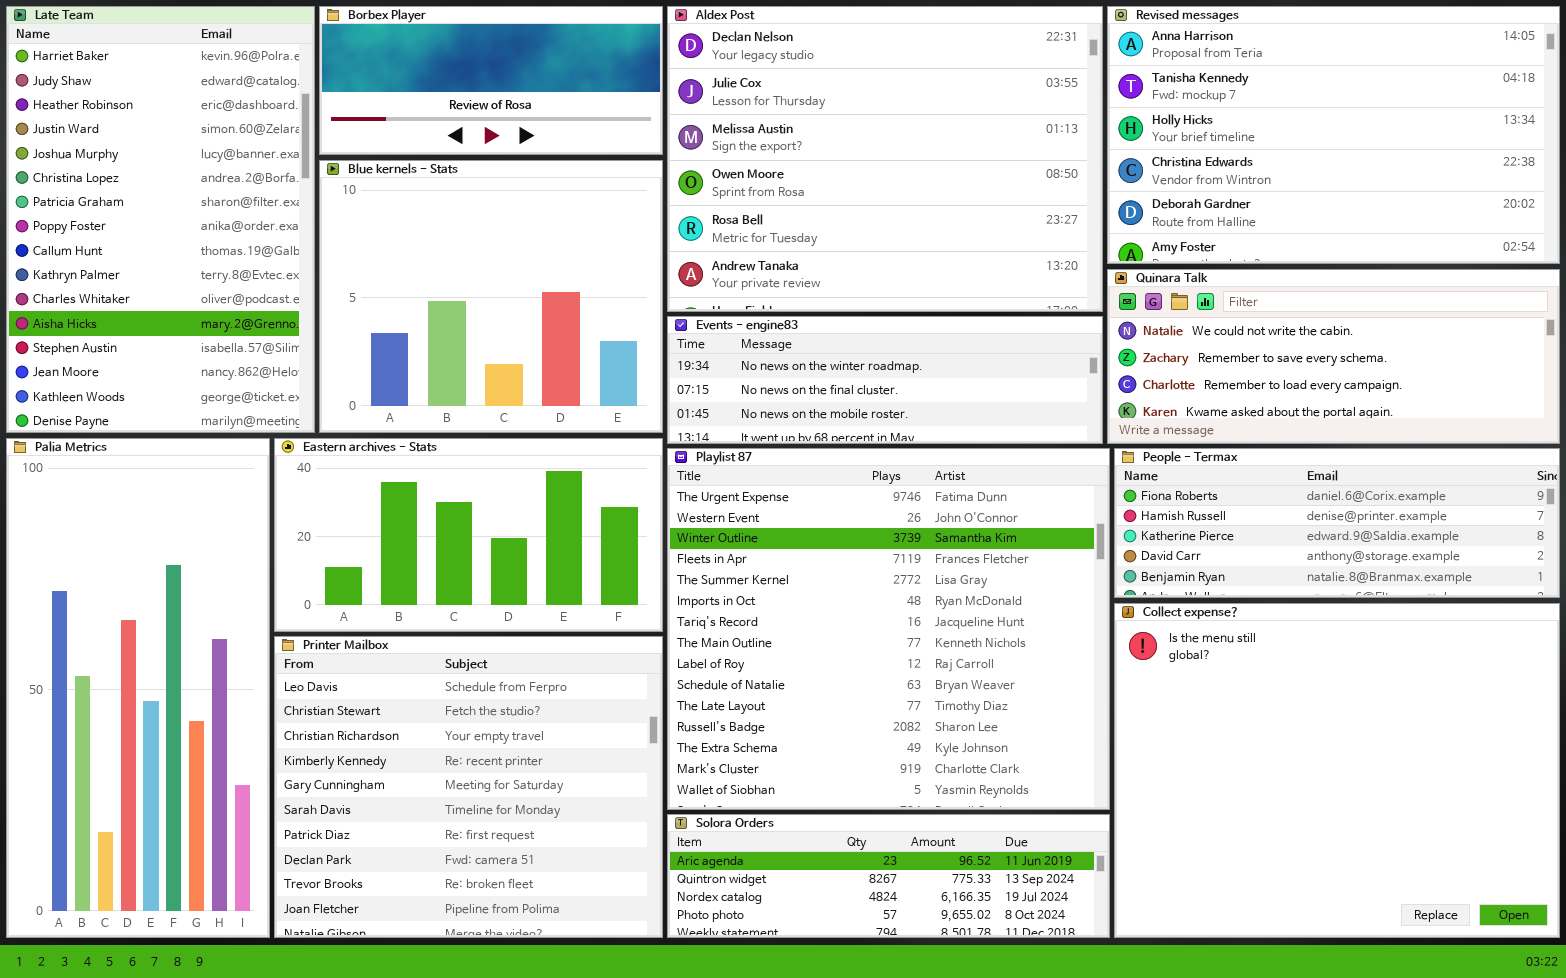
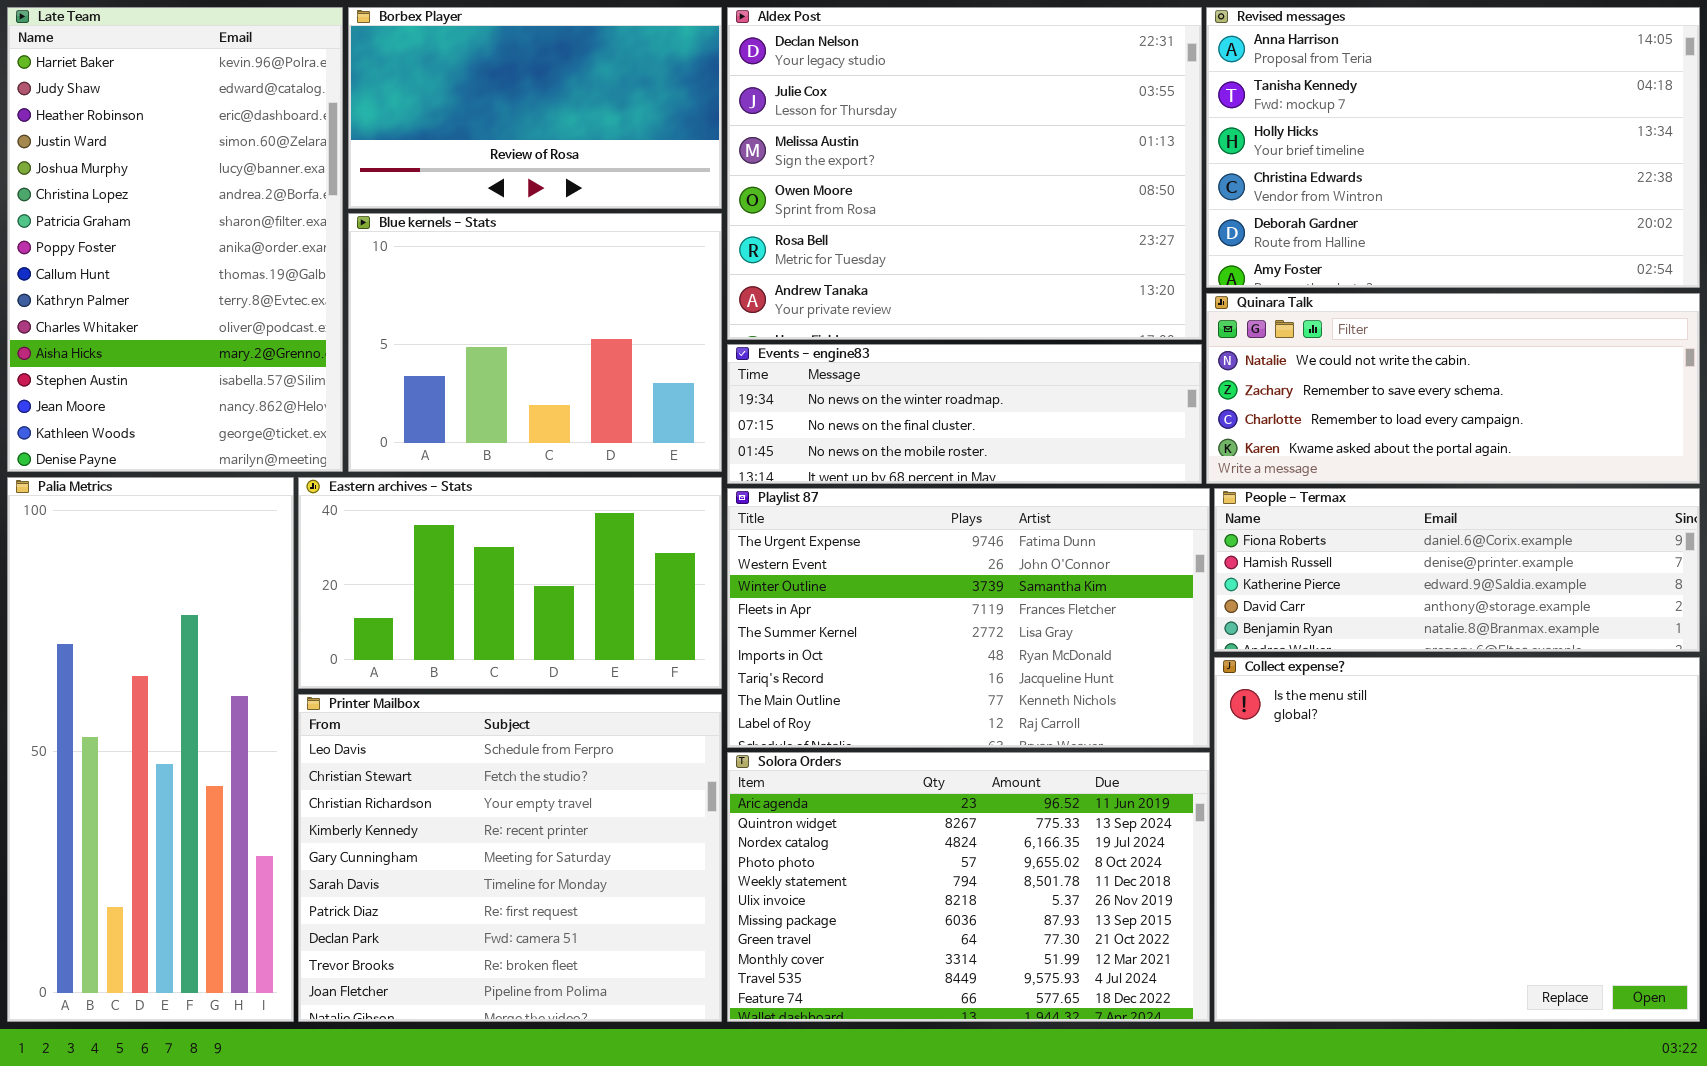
Borbex Player: [319,6,663,155] -> [348,7,722,209], resized
Blue kernels - Stats: [319,160,663,433] -> [348,213,722,472], resized
Playlist 87: [667,448,1110,810] -> [727,488,1210,748], resized
Solora Orders: [667,814,1110,938] -> [727,752,1210,1022], resized

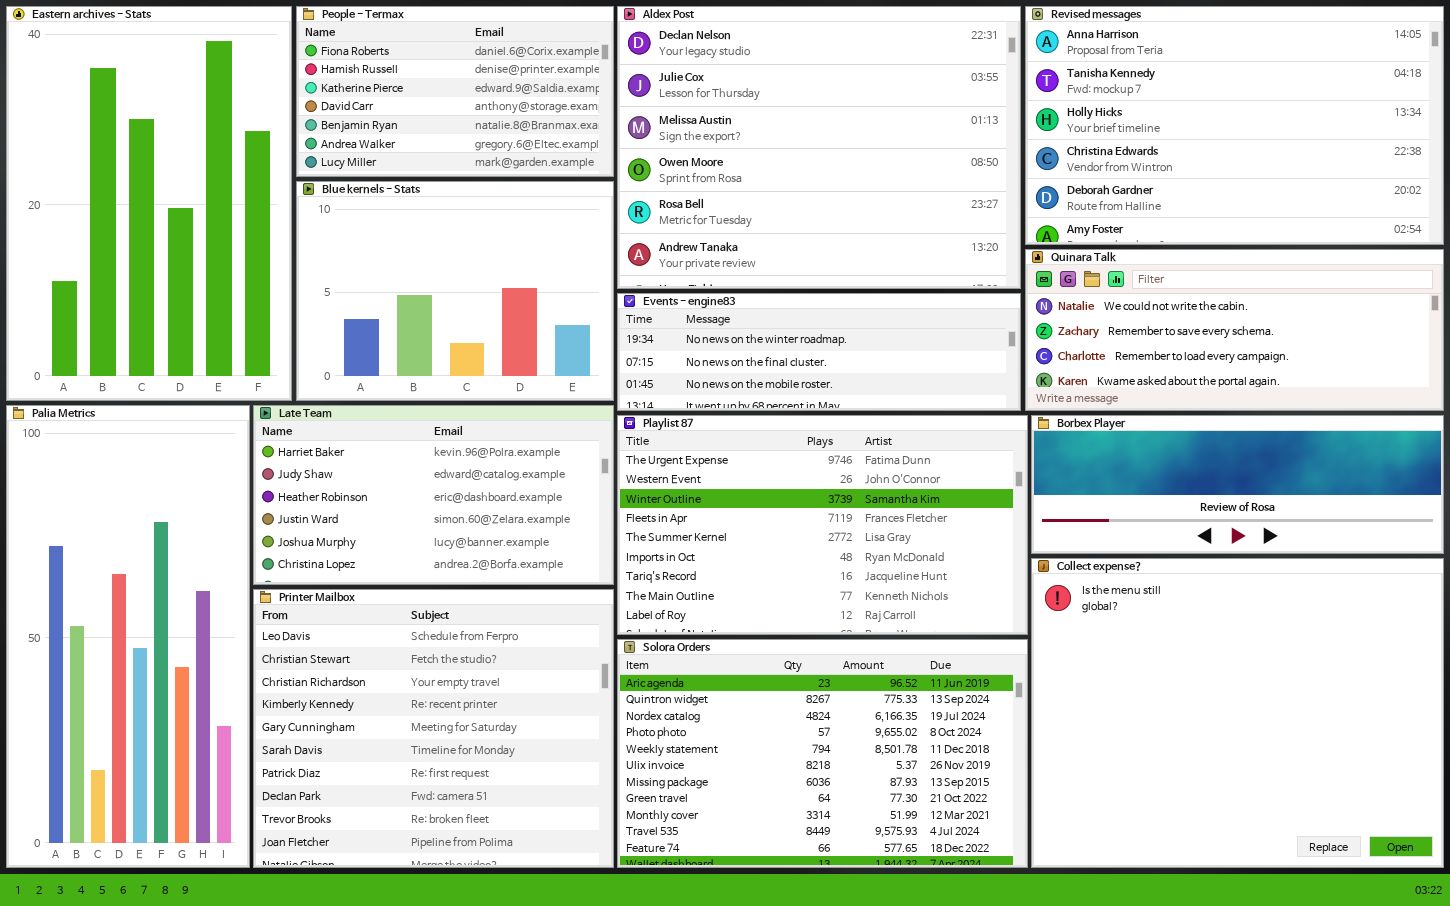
Late Team: [7,7,343,472] -> [253,405,614,585], moved, resized
Borbex Player: [348,7,722,209] -> [1031,415,1444,554], moved, resized
Eastern archives - Stats: [298,477,722,689] -> [6,6,292,401], moved, resized
People - Termax: [1214,488,1700,652] -> [296,6,614,177], moved, resized

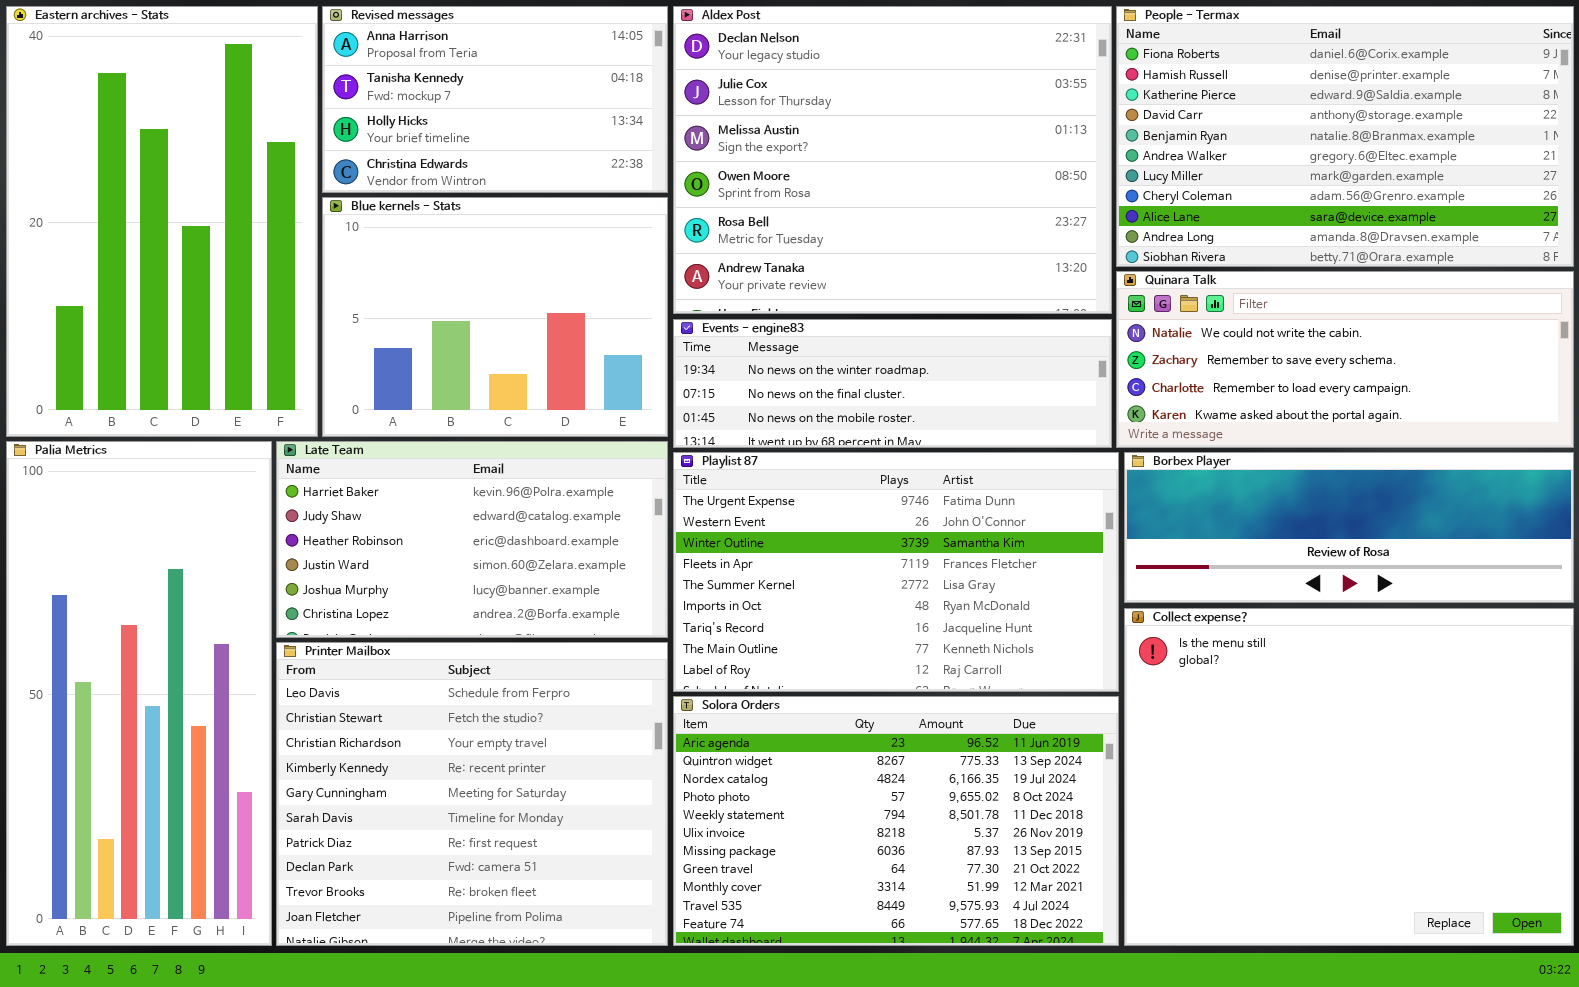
People - Termax: [296,6,614,177] -> [1116,6,1574,267], moved, resized
Revised messages: [1025,6,1444,245] -> [322,6,668,193], moved, resized

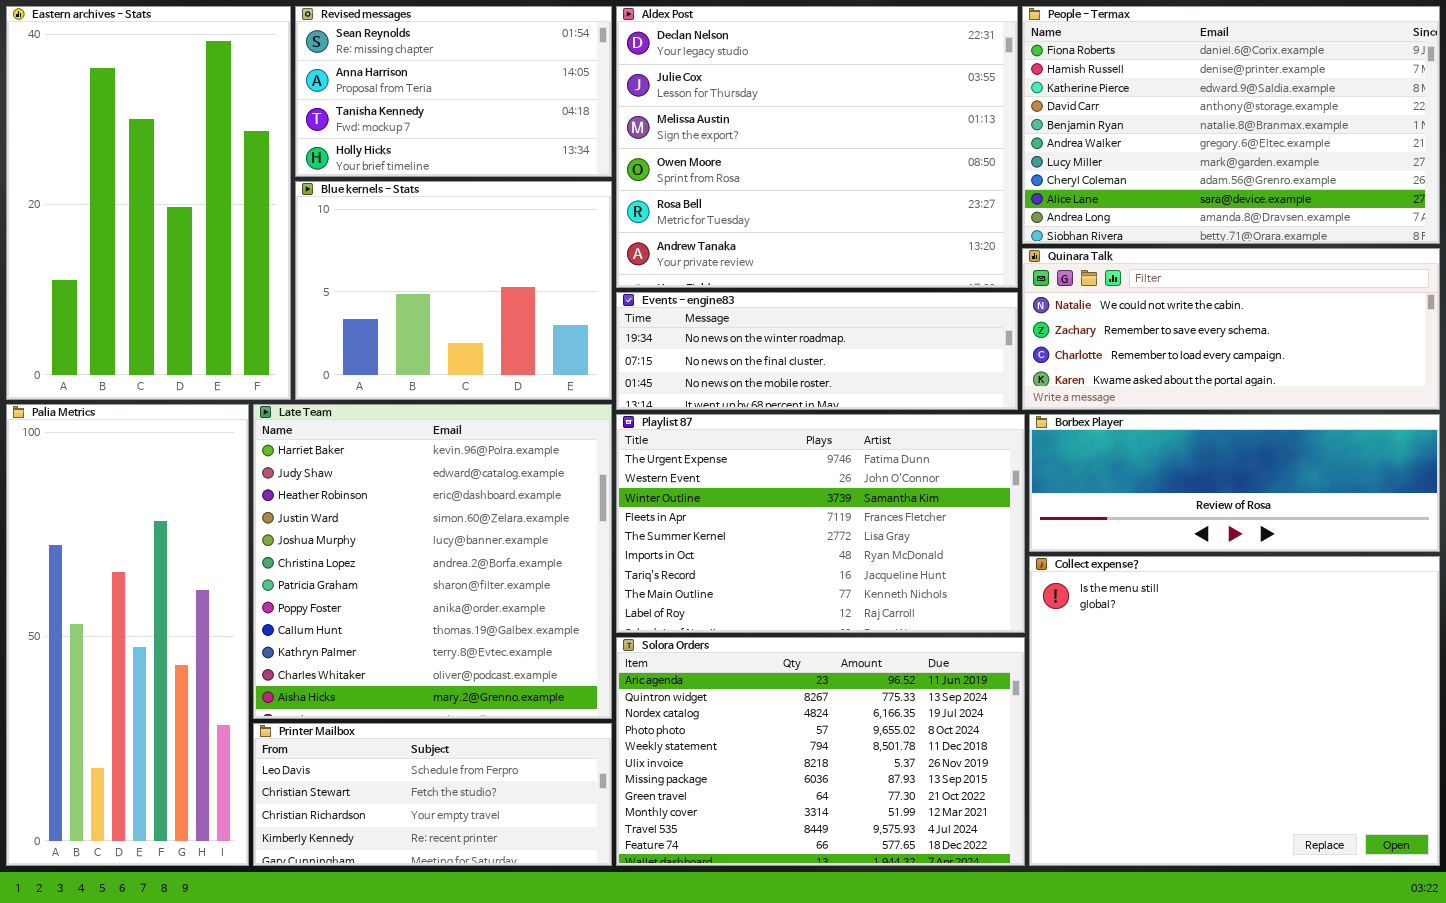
Revised messages: [322,6,668,193] -> [295,6,612,177], scrolled up 1 row
Late Team: [276,441,668,638] -> [253,404,612,719], resized
Printer Mailbox: [276,642,668,946] -> [253,723,612,866], resized

